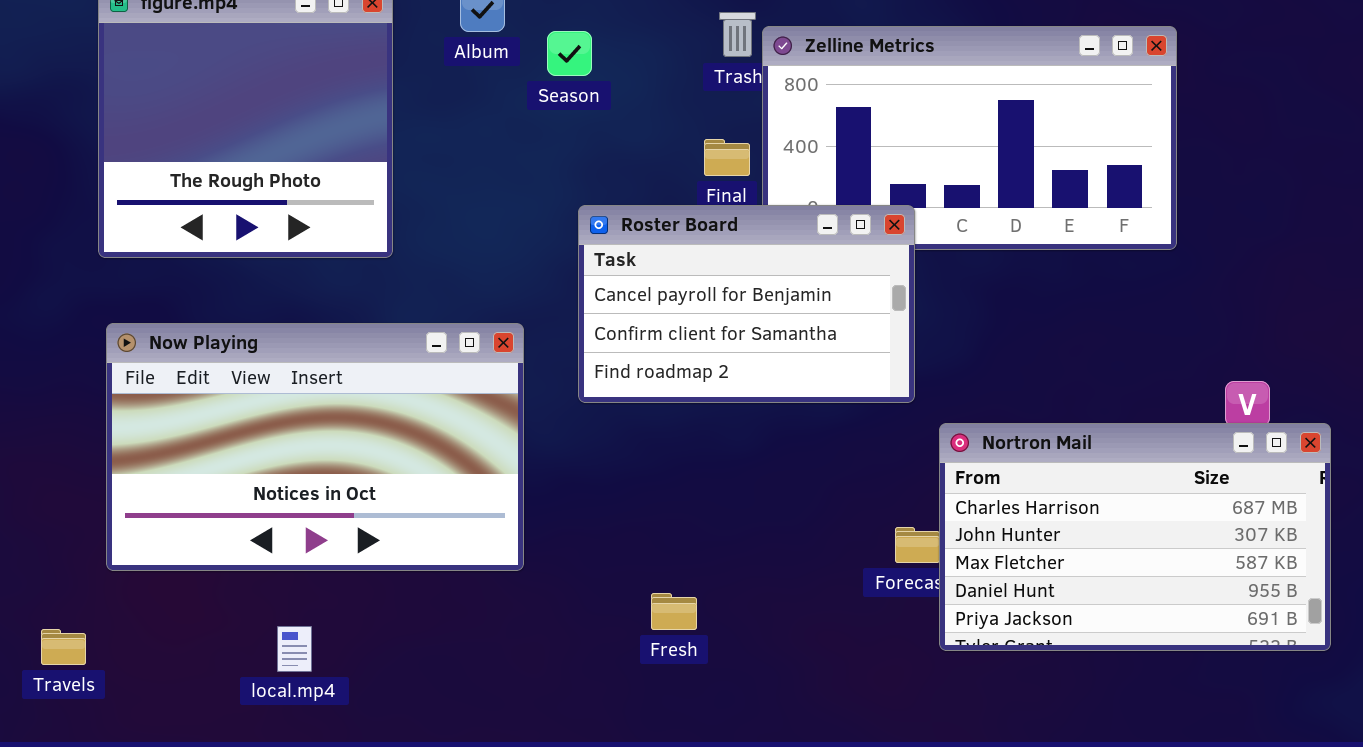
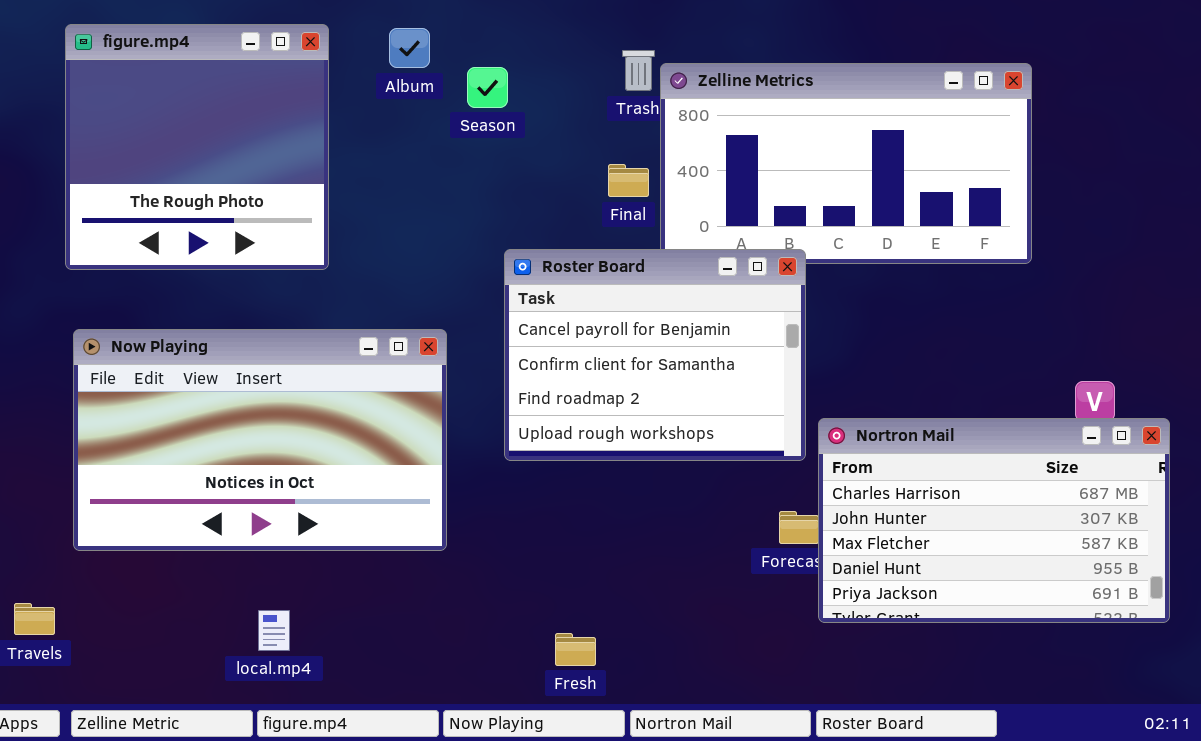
Roster Board: [578,205,915,403] -> [504,249,806,461], moved, resized
Fresh: [651,593,697,630] -> [555,633,596,666], moved
local.mp4: [277,626,312,672] -> [258,610,290,651], moved

